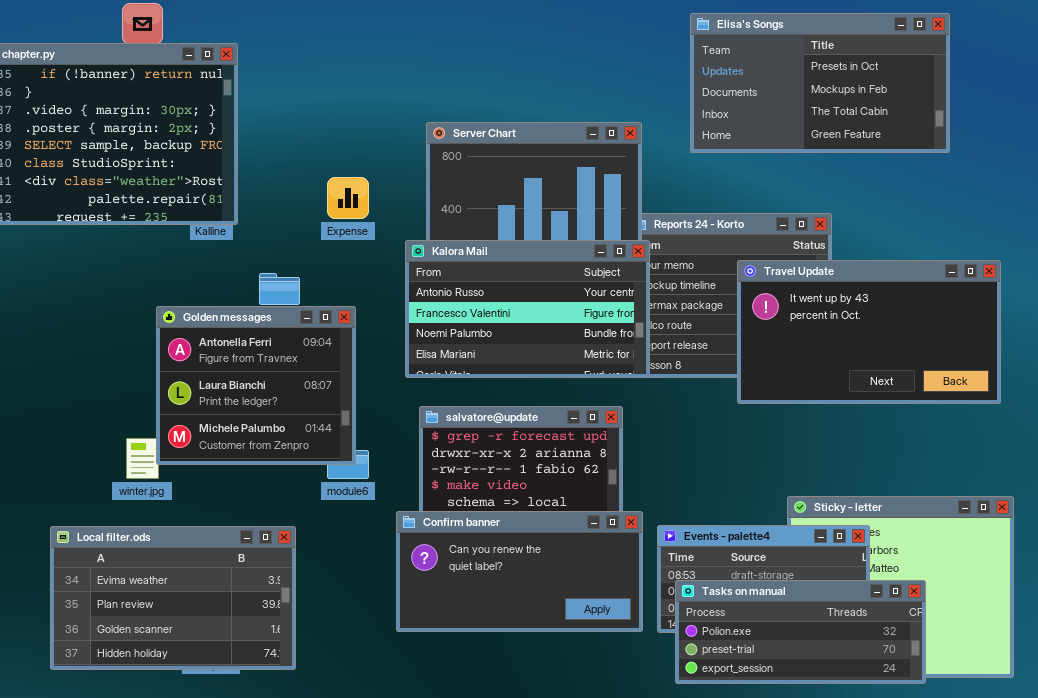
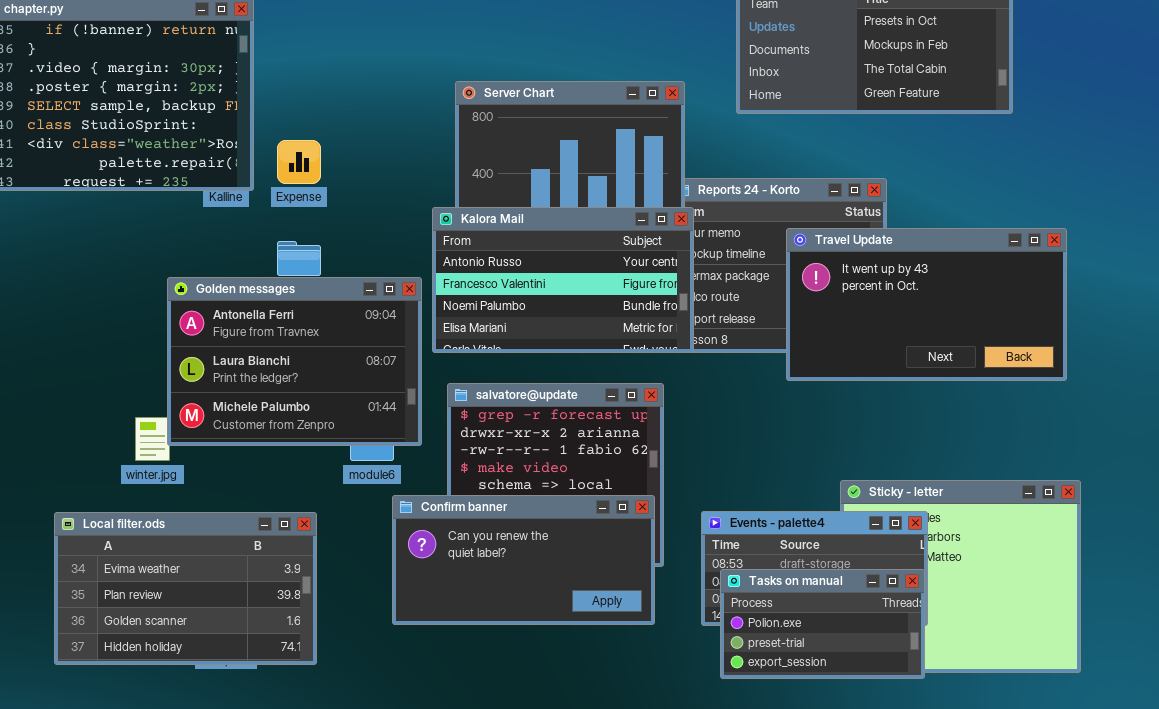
Expense: [327,177,369,219] -> [277,140,321,184], moved
Golden messages: [156,306,356,465] -> [167,277,422,446], resized
Confirm banner: [396,511,643,632] -> [392,495,655,625], moved
Tasks on manual: [675,580,926,684] -> [720,569,925,679], resized

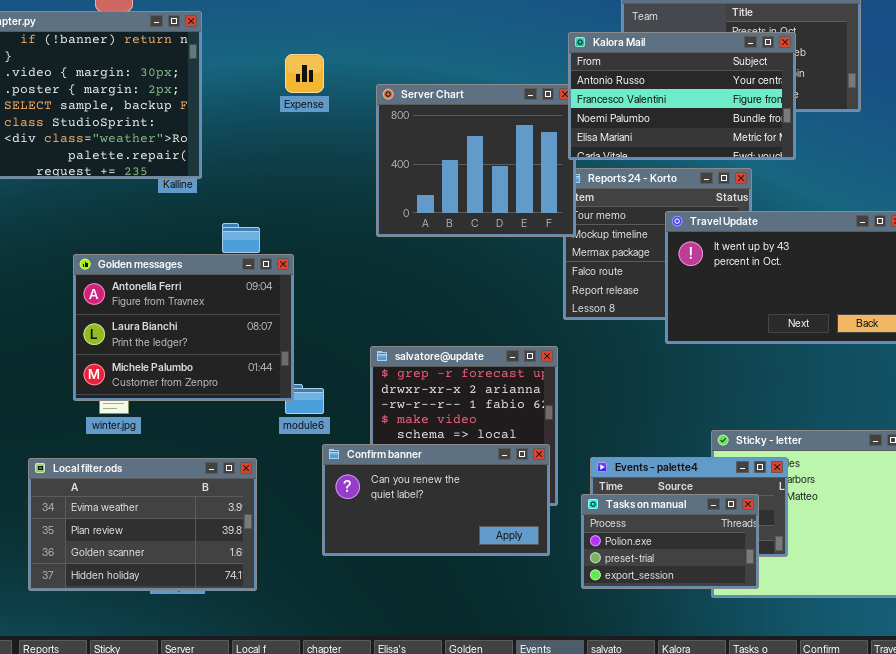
Expense: [277,140,321,184] -> [285,54,324,93], moved
Kalora Mail: [432,207,694,353] -> [568,32,796,160], moved
Golden messages: [167,277,422,446] -> [73,254,294,401], moved
Tasks on manual: [720,569,925,679] -> [581,494,759,589], moved

